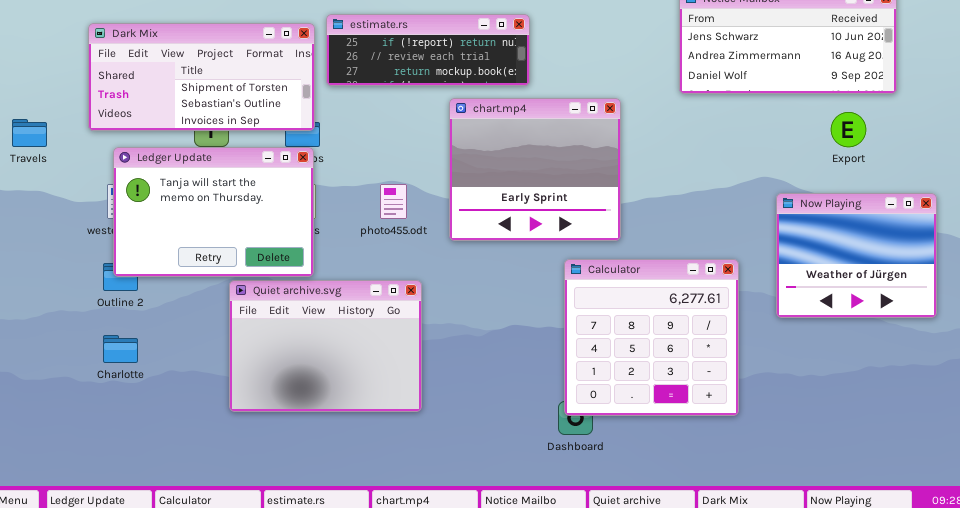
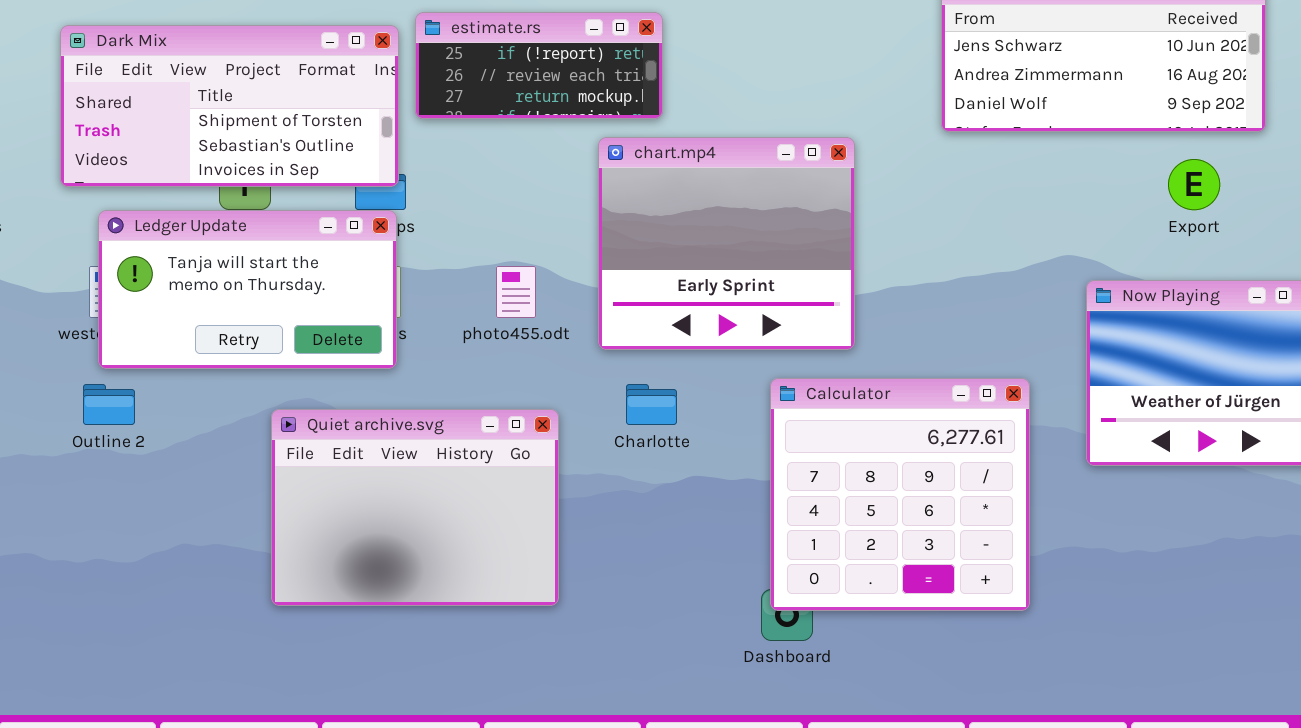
estimate.rs: [326,14,530,86] -> [415,12,663,119], resized
Ledger Update: [113,147,314,277] -> [98,210,397,369], resized
Charlotte: [103,335,138,363] -> [626,384,677,425], moved

